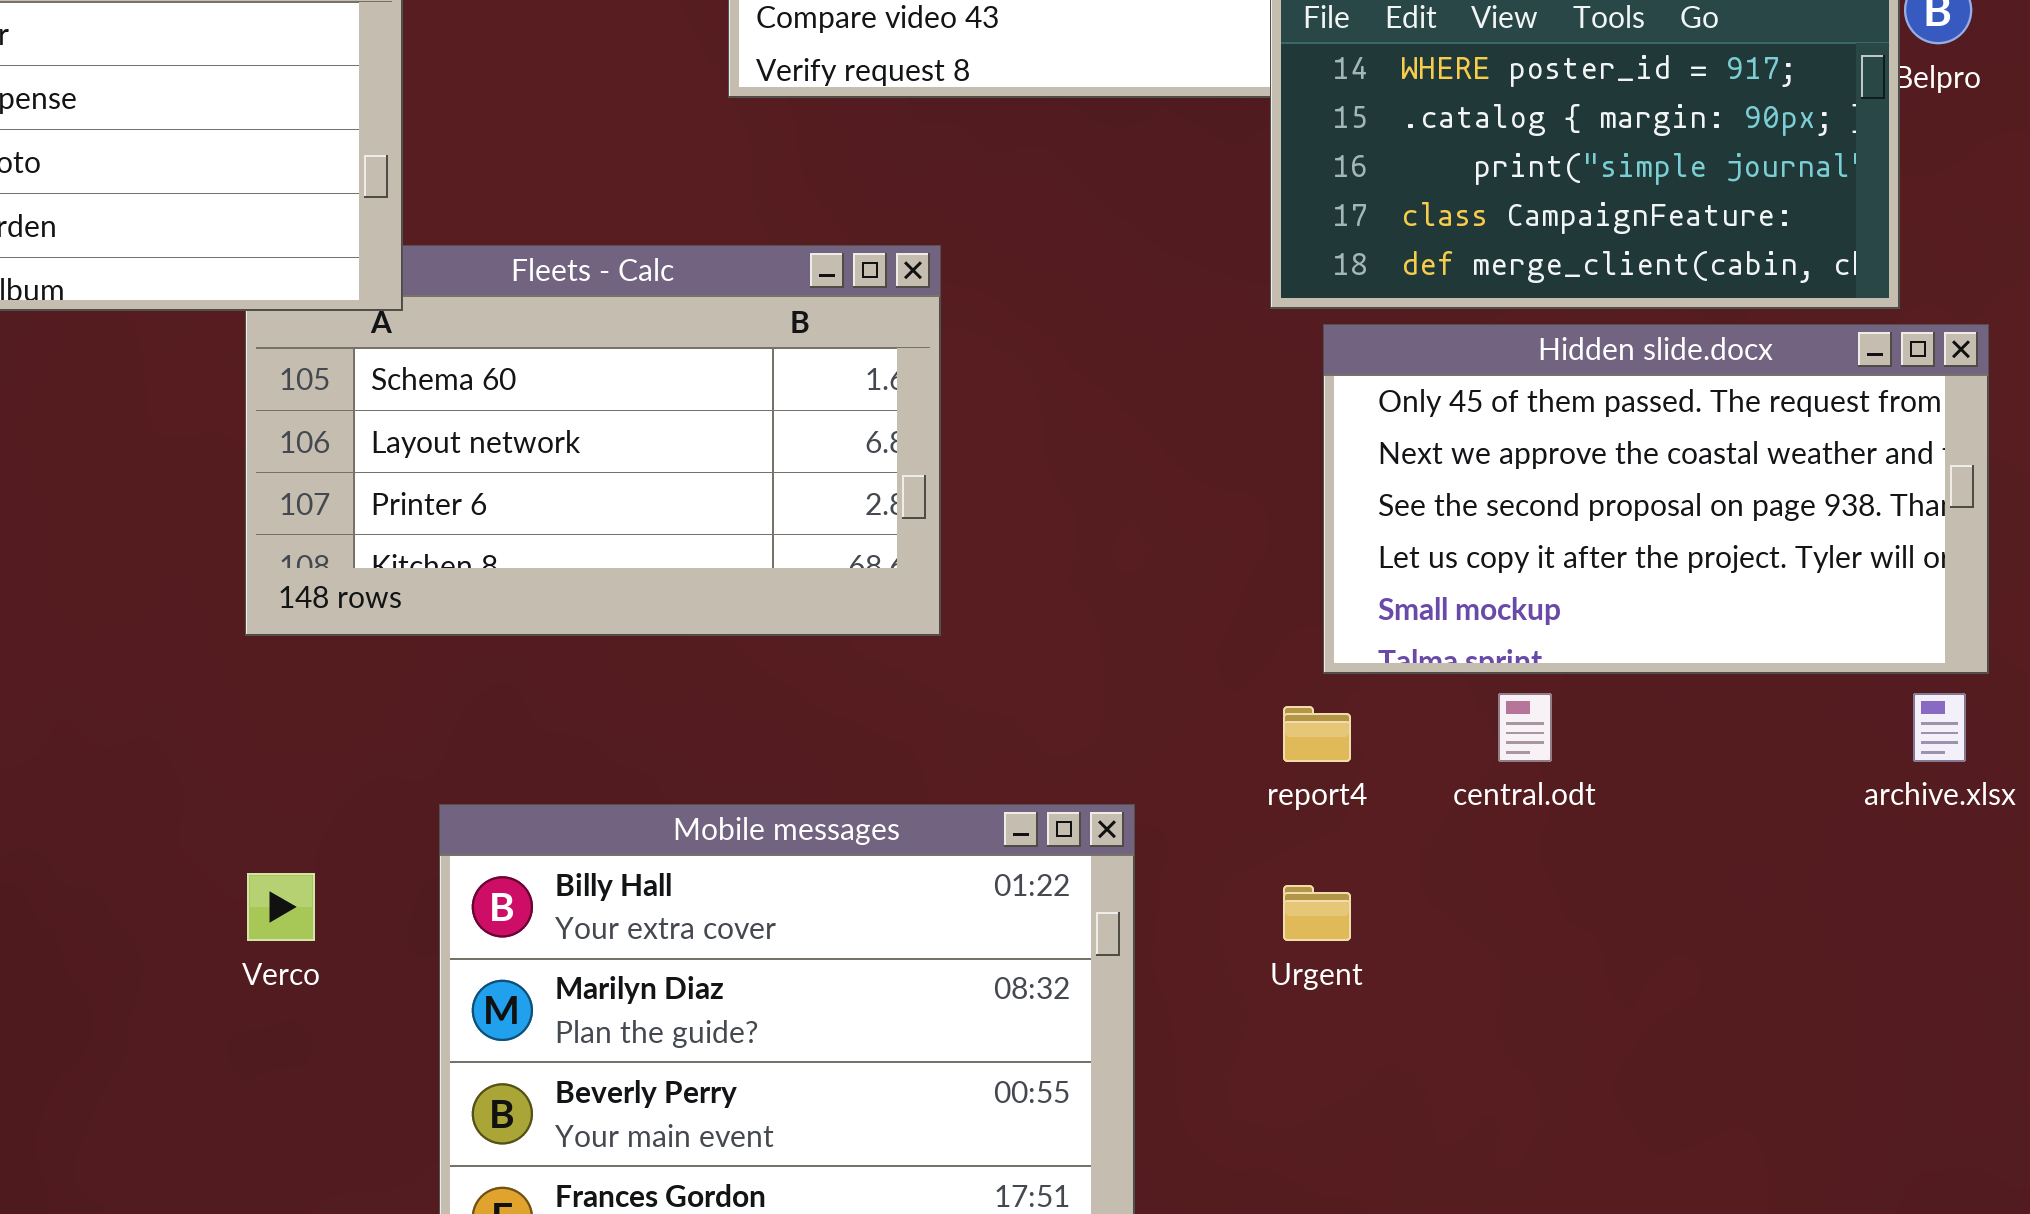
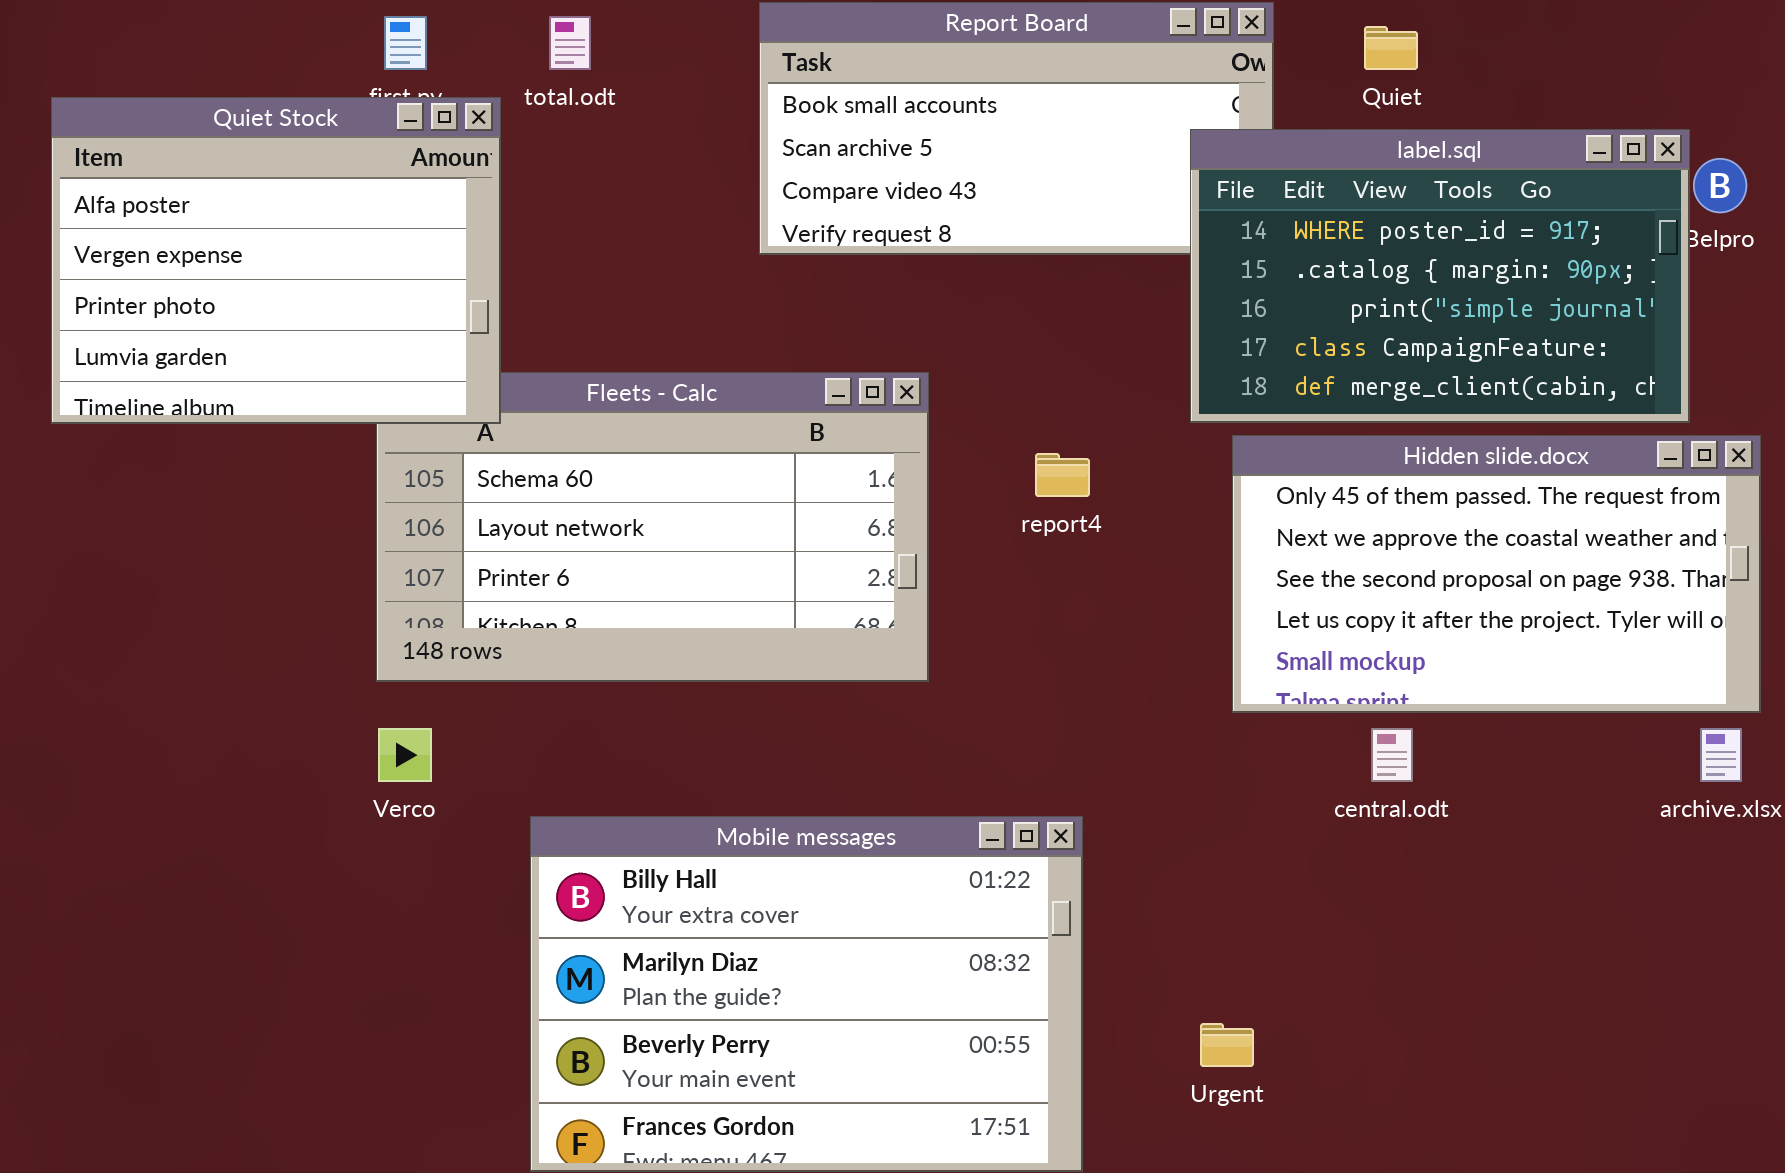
report4: [1283,706,1351,762] -> [1035,453,1090,497], moved
Verco: [247,873,315,941] -> [378,728,432,782], moved
Urgent: [1283,885,1351,941] -> [1200,1023,1254,1067], moved

